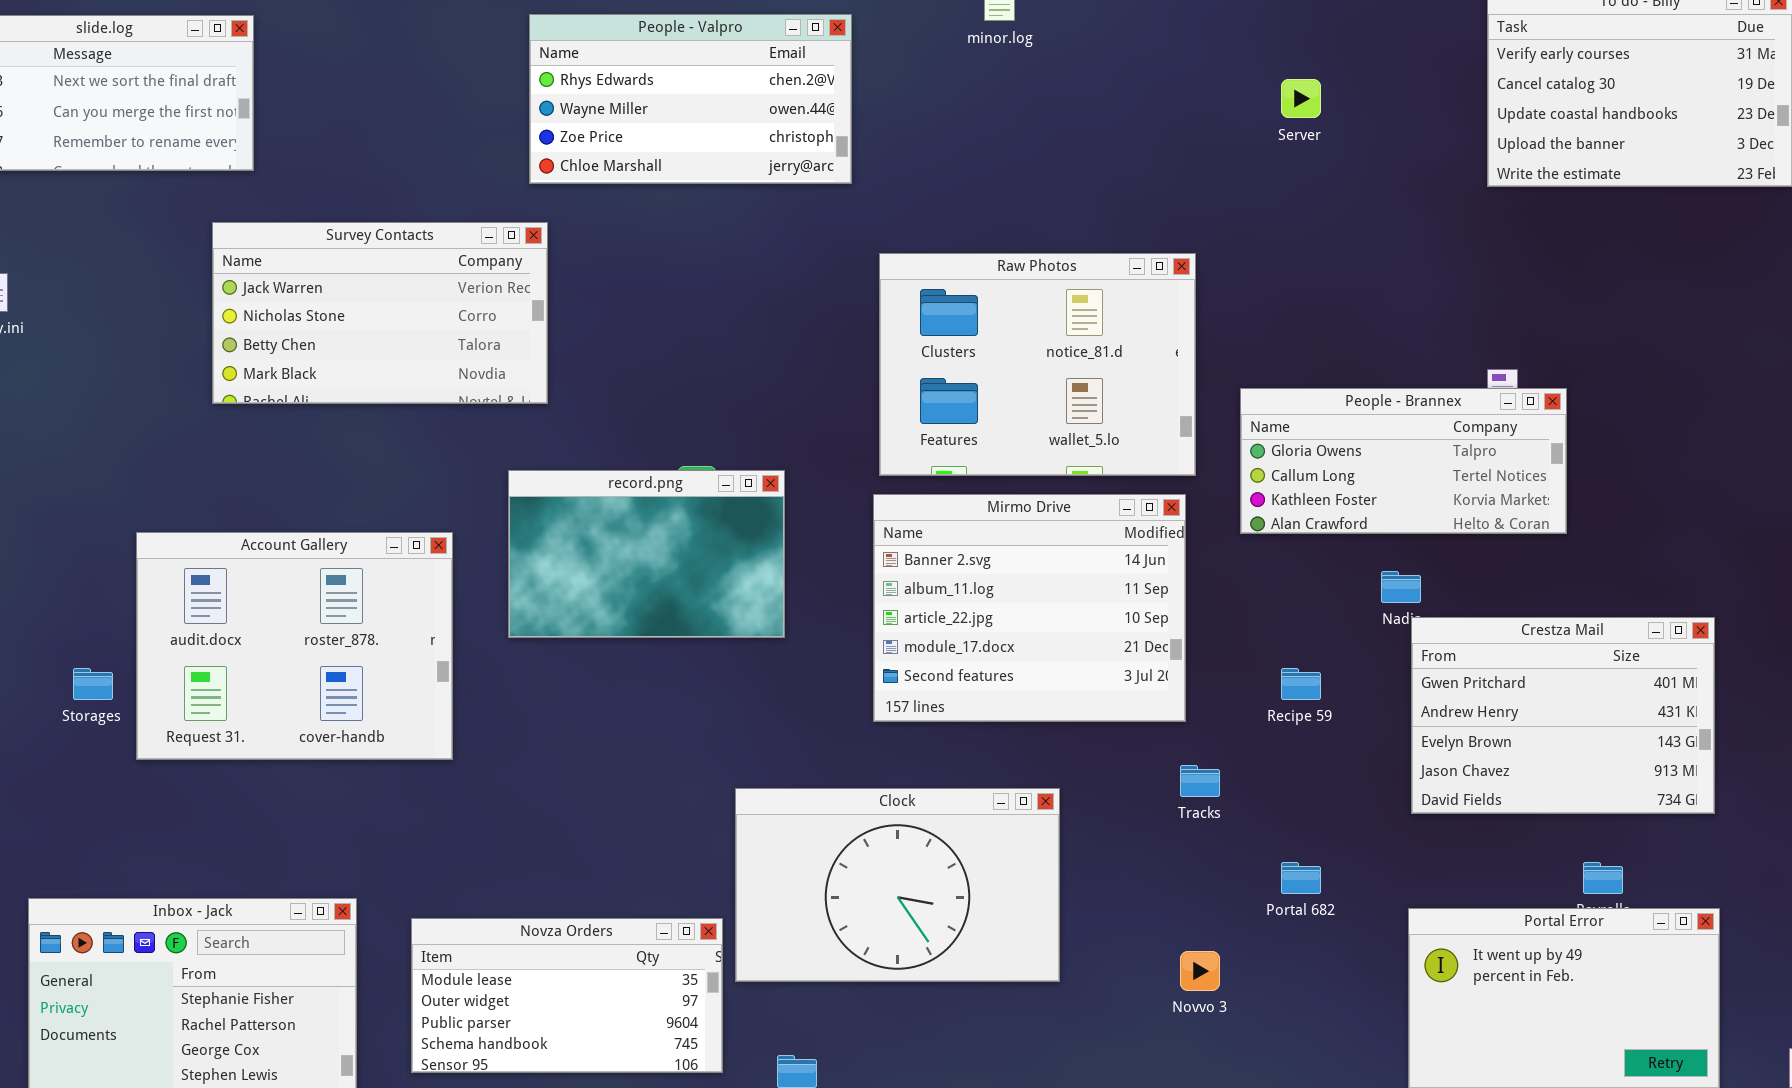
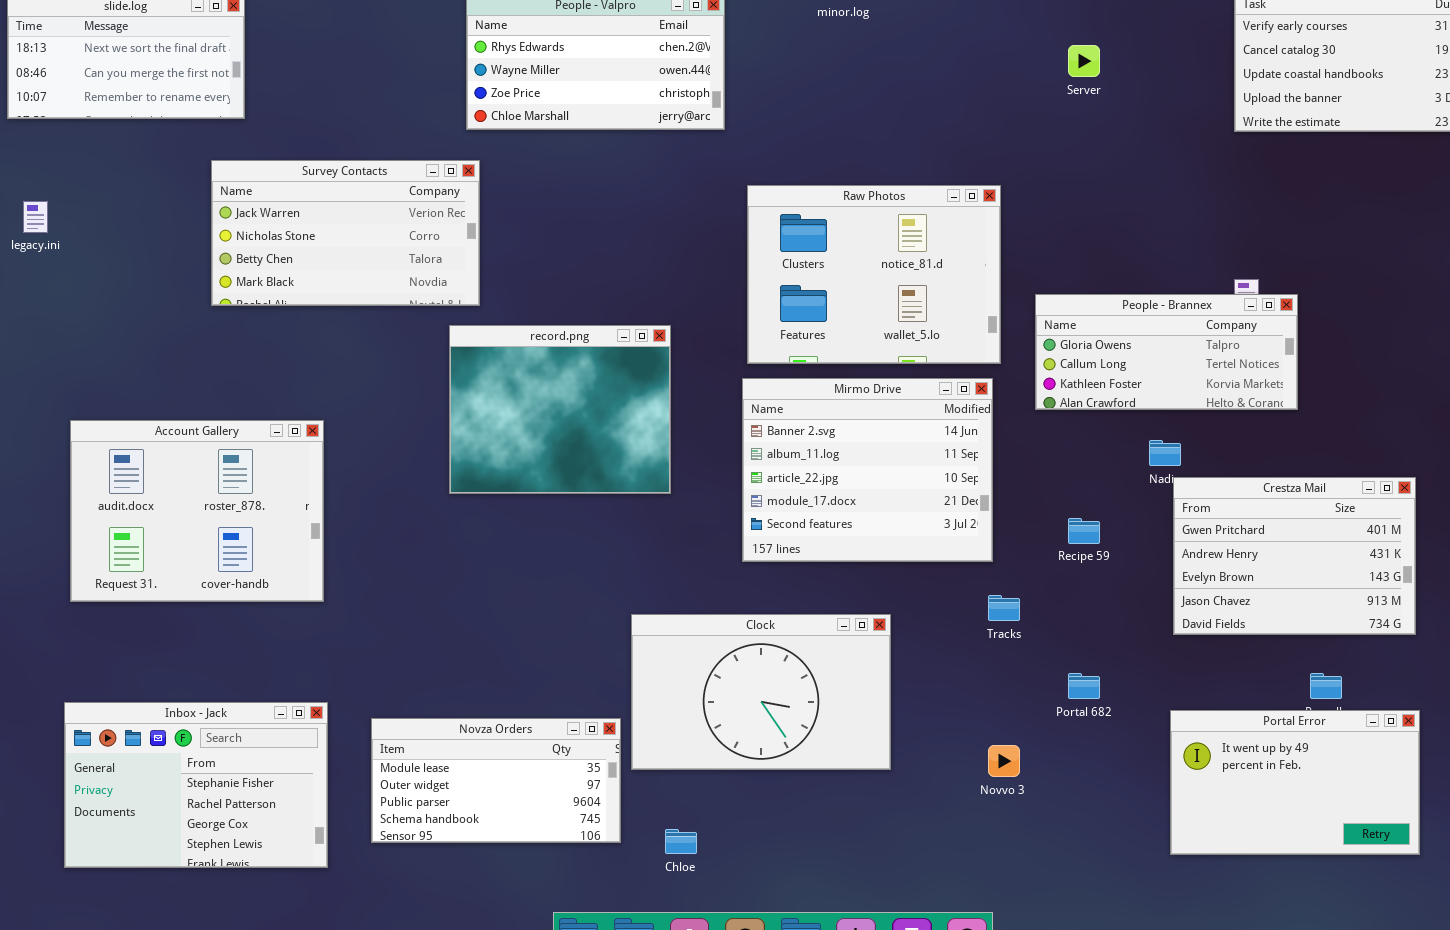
record.png: [508,470,785,638] -> [449,325,671,494], resized
Account Gallery: [136,532,453,760] -> [70,420,324,602], moved

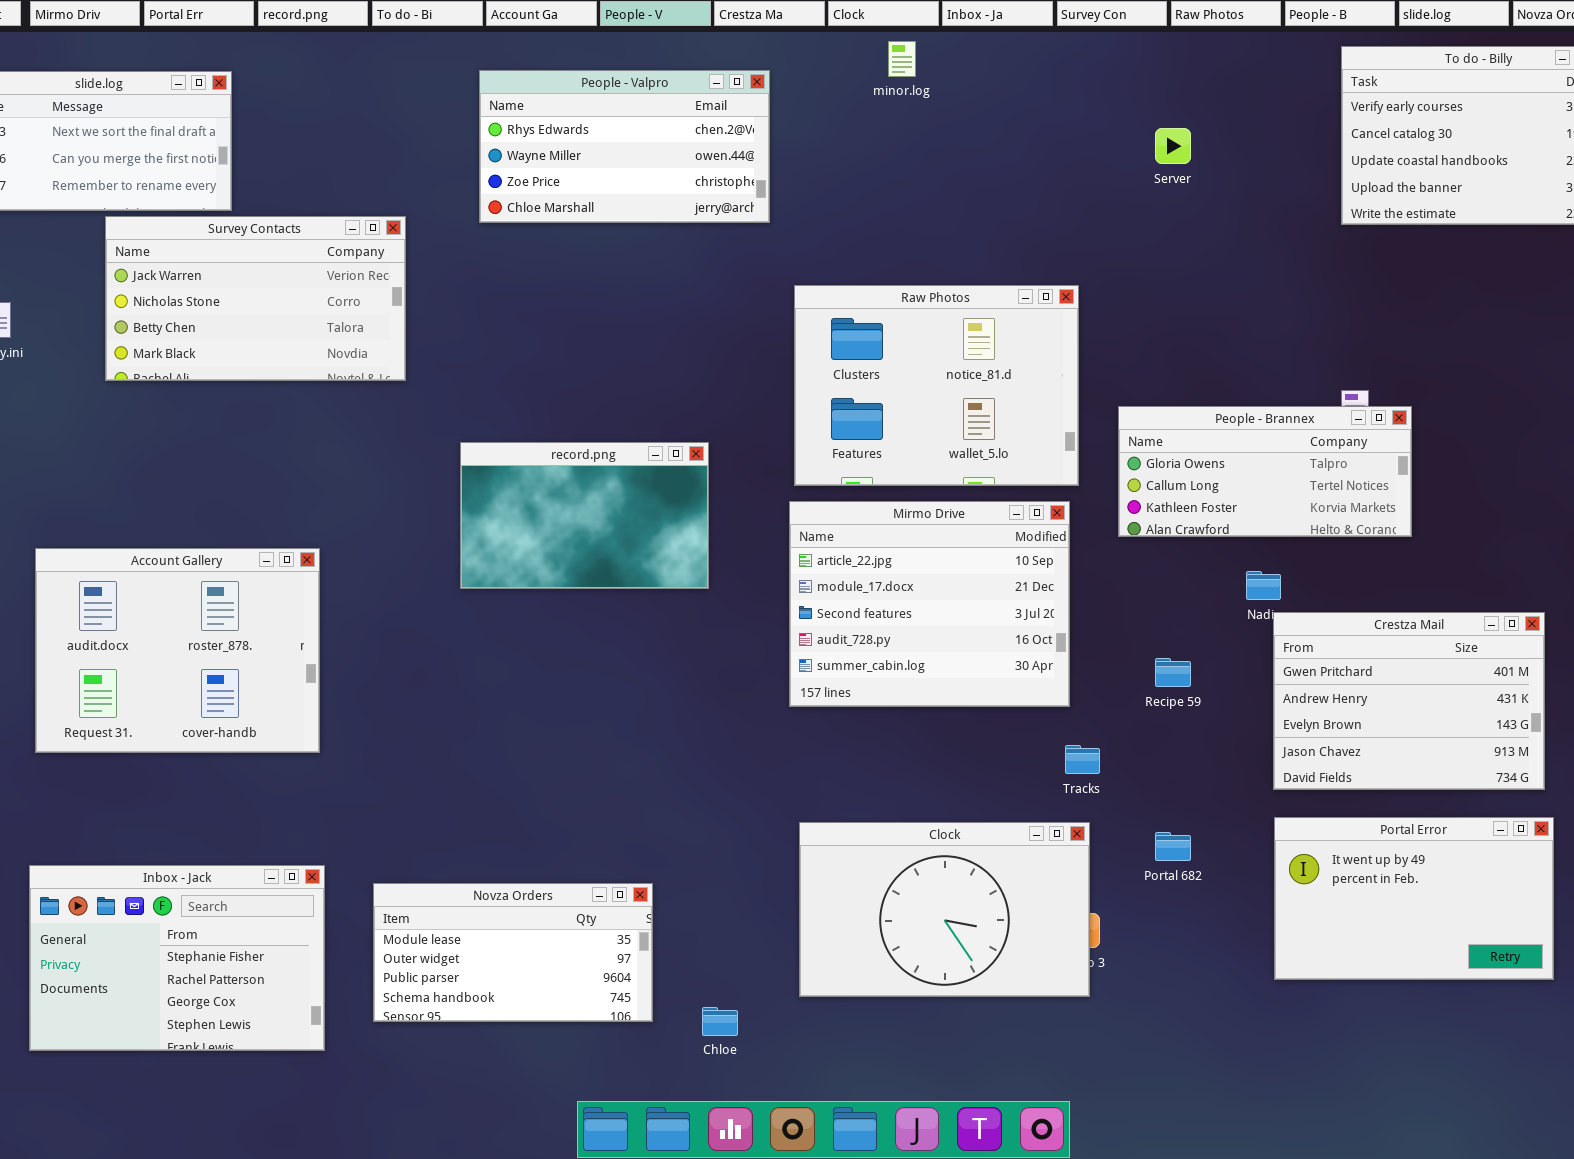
Survey Contacts: [211,160,480,306] -> [105,216,406,381], moved
record.png: [449,325,671,494] -> [460,442,709,589], resized
Mirmo Drive: [742,378,993,562] -> [789,501,1070,707], scrolled down 2 rows
Clock: [631,614,891,770] -> [799,822,1090,997], moved
Portal Error: [1170,710,1420,855] -> [1274,817,1554,980], moved

